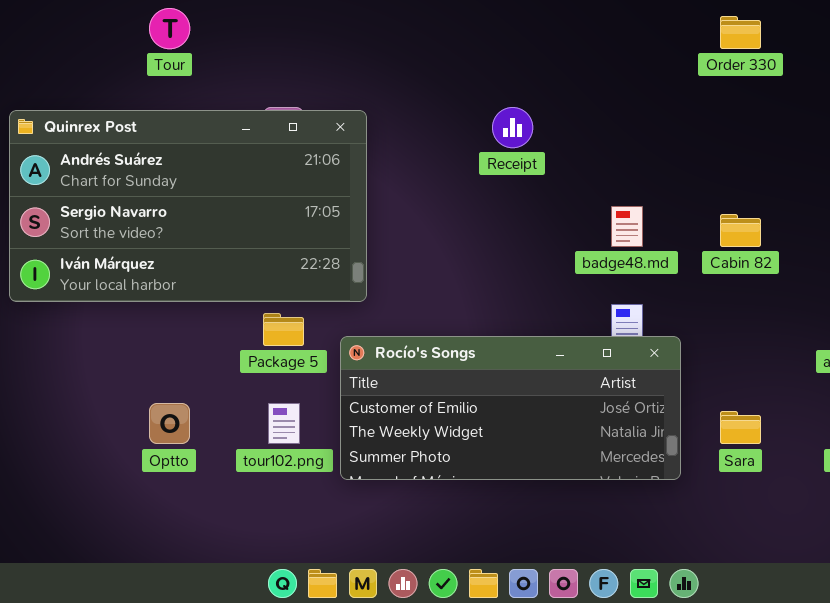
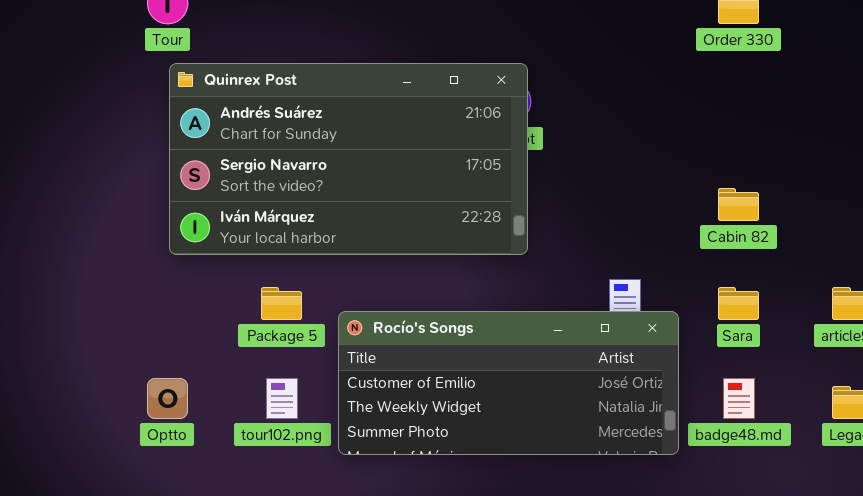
Quinrex Post: [9,110,367,302] -> [169,63,528,255], moved
badge48.md: [611,206,643,247] -> [723,378,755,419], moved
Sara: [720,411,761,444] -> [718,287,759,320], moved

